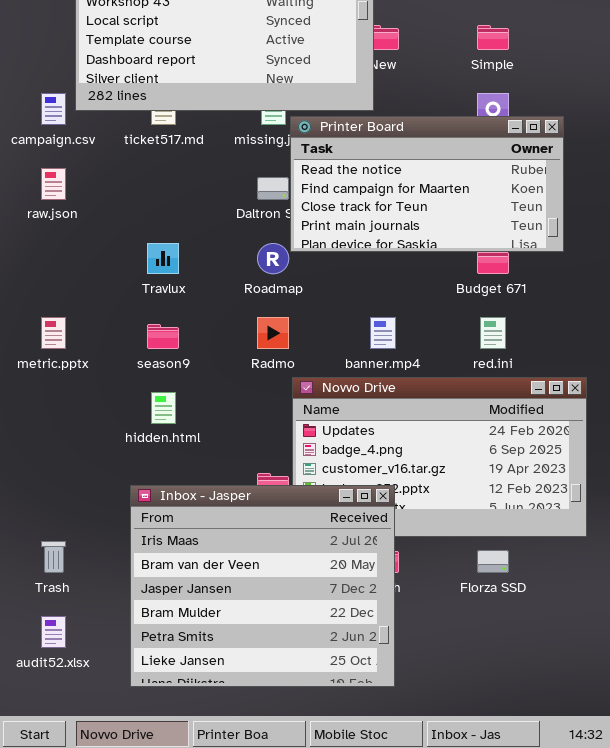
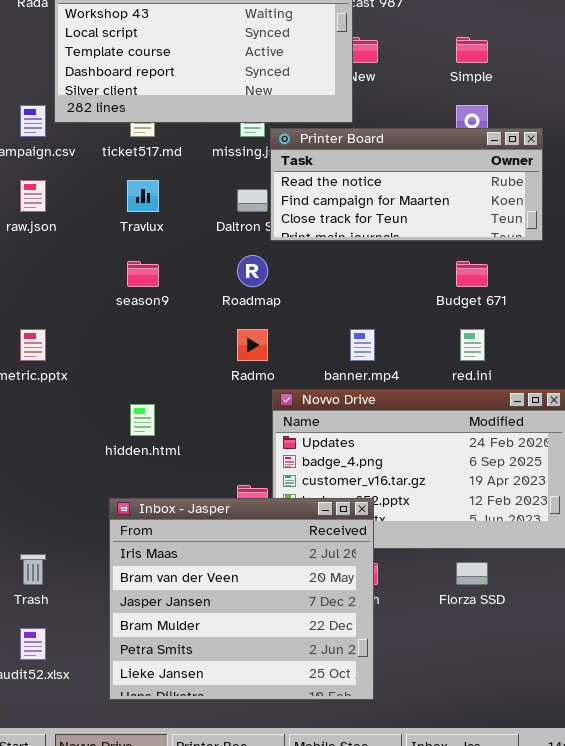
Printer Board: [290,116,564,252] -> [270,128,543,241], resized
Travlux: [147,243,179,274] -> [127,180,159,212], moved
season9: [147,324,179,349] -> [127,261,159,287], moved

